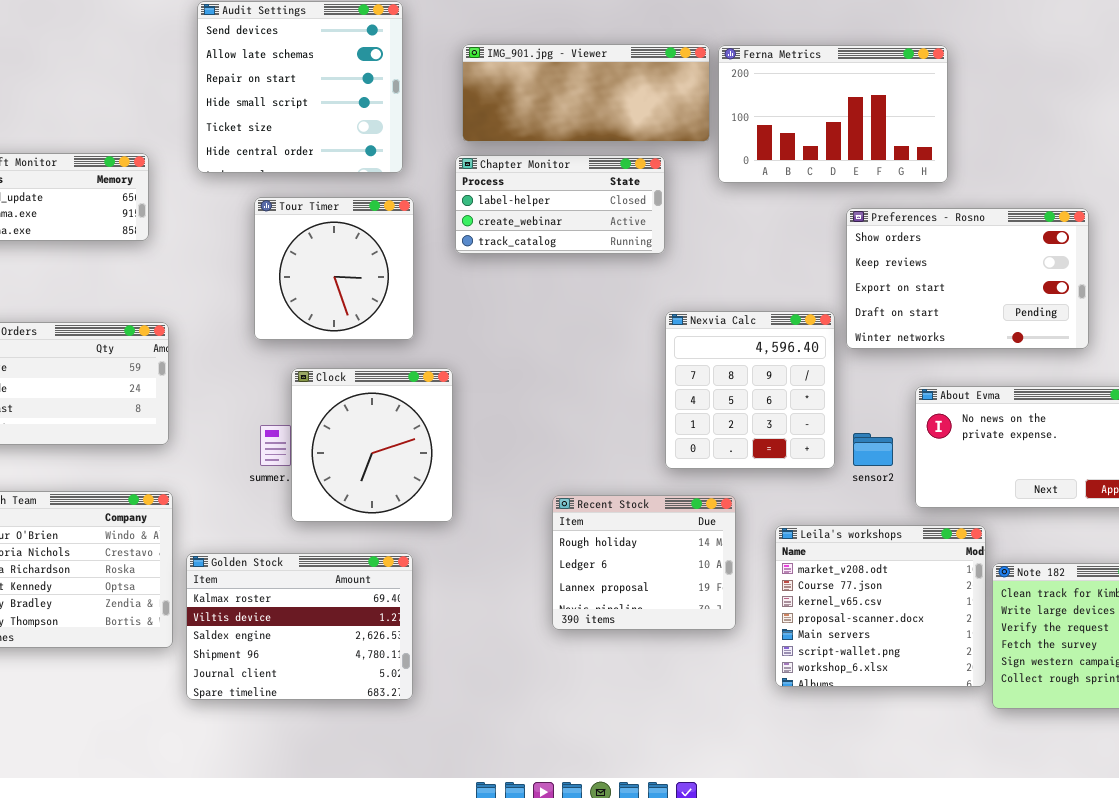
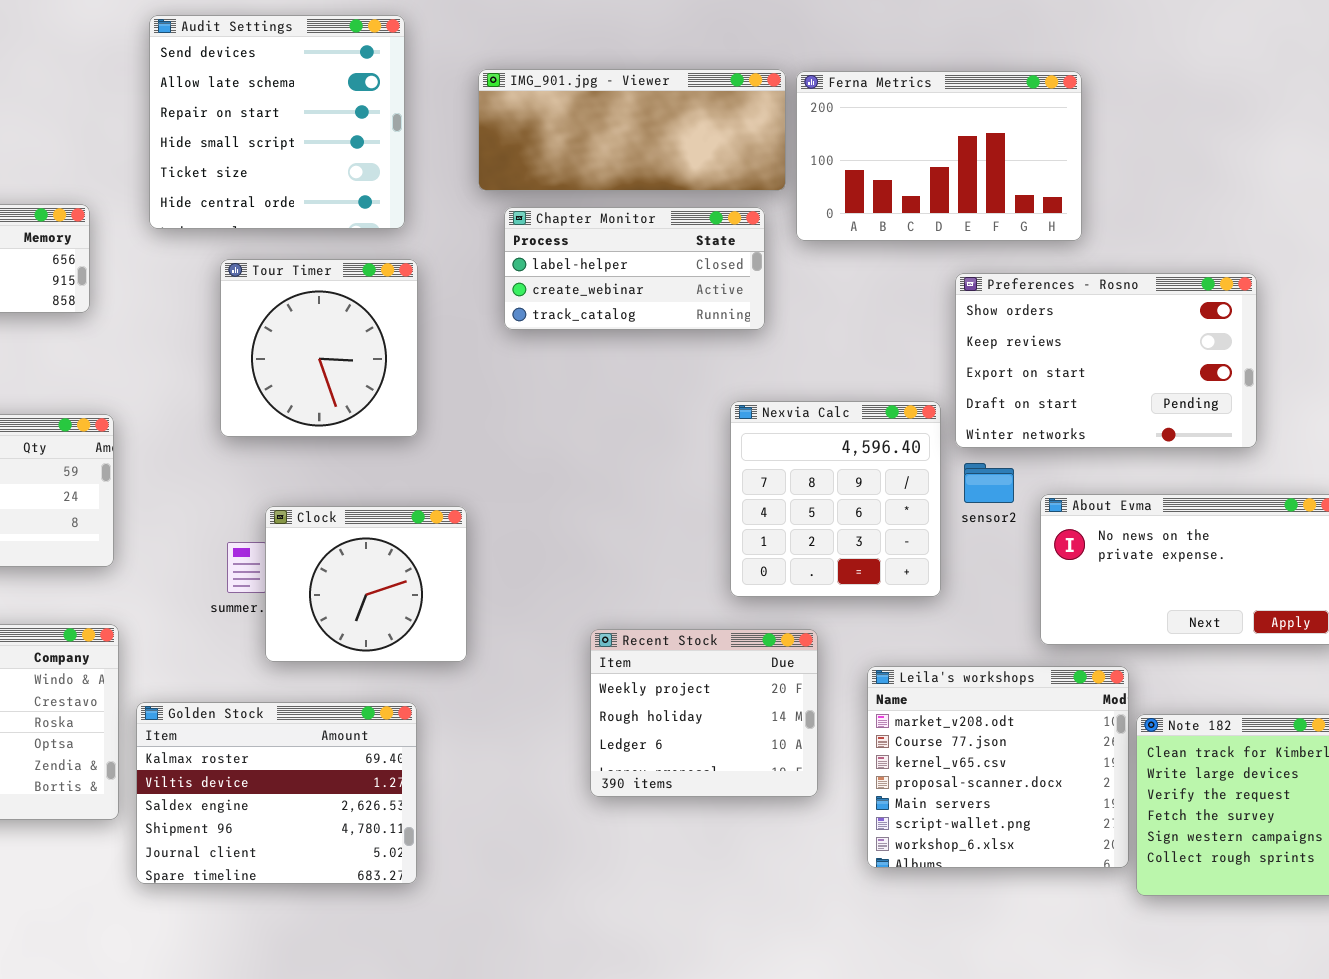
Chapter Monitor: [455,155,665,254] -> [504,207,765,330], moved
Clock: [291,368,453,522] -> [265,506,467,662], resized
sensor2: [853,433,893,466] -> [964,463,1014,503], moved
Recent Stock: [552,495,736,630] -> [590,629,818,797], scrolled up 1 row

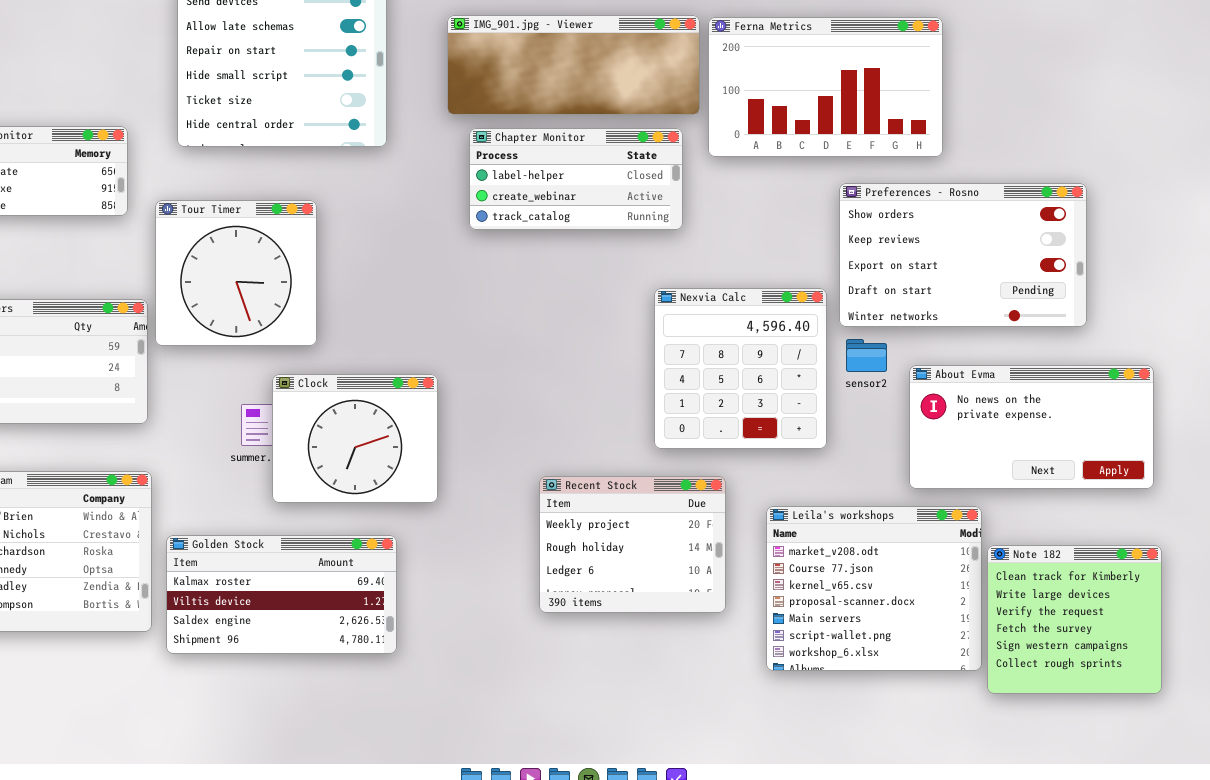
Tour Timer: [220,259,418,437] -> [155,200,317,346], moved
Golden Stock: [136,702,417,884] -> [166,535,397,654], resized

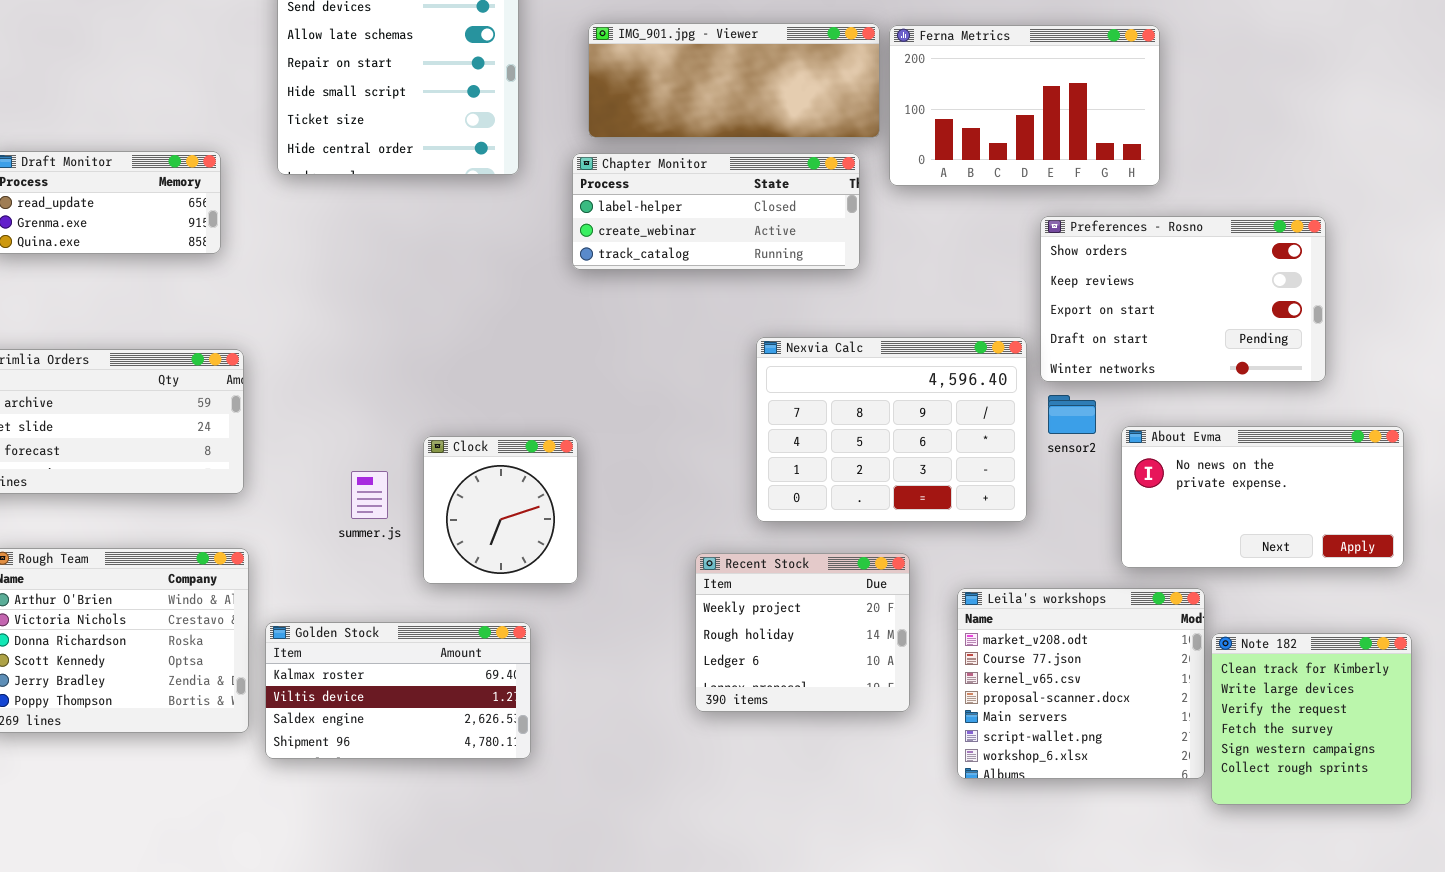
Chapter Monitor: [469,128,683,230] -> [572,153,860,270], resized
Tour Timer: [155,200,317,346] -> none, closed
Nexvia Calc: [654,288,827,449] -> [756,337,1027,522], resized
Clock: [272,374,438,503] -> [423,436,578,584], resized

